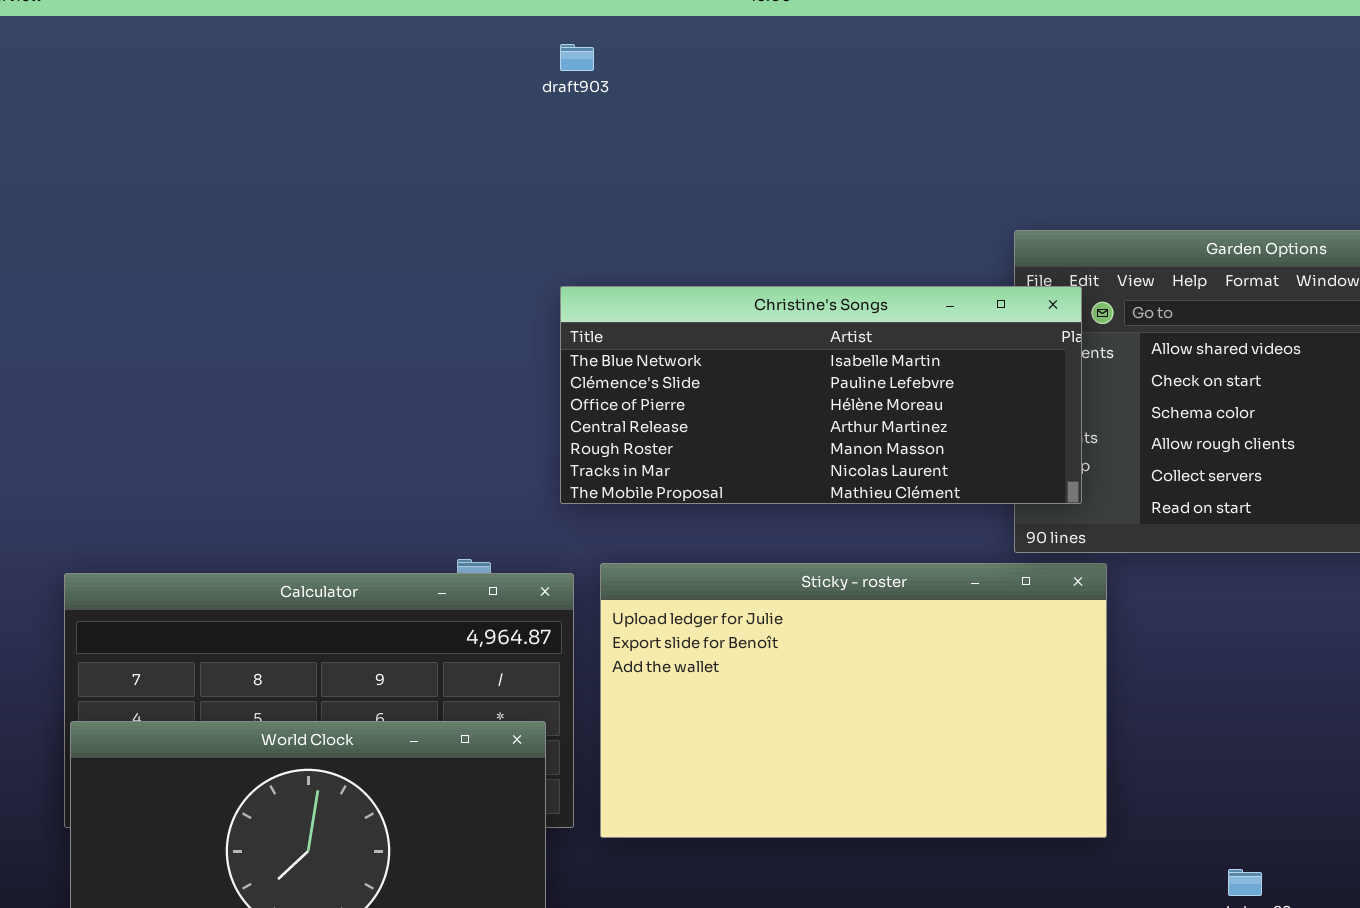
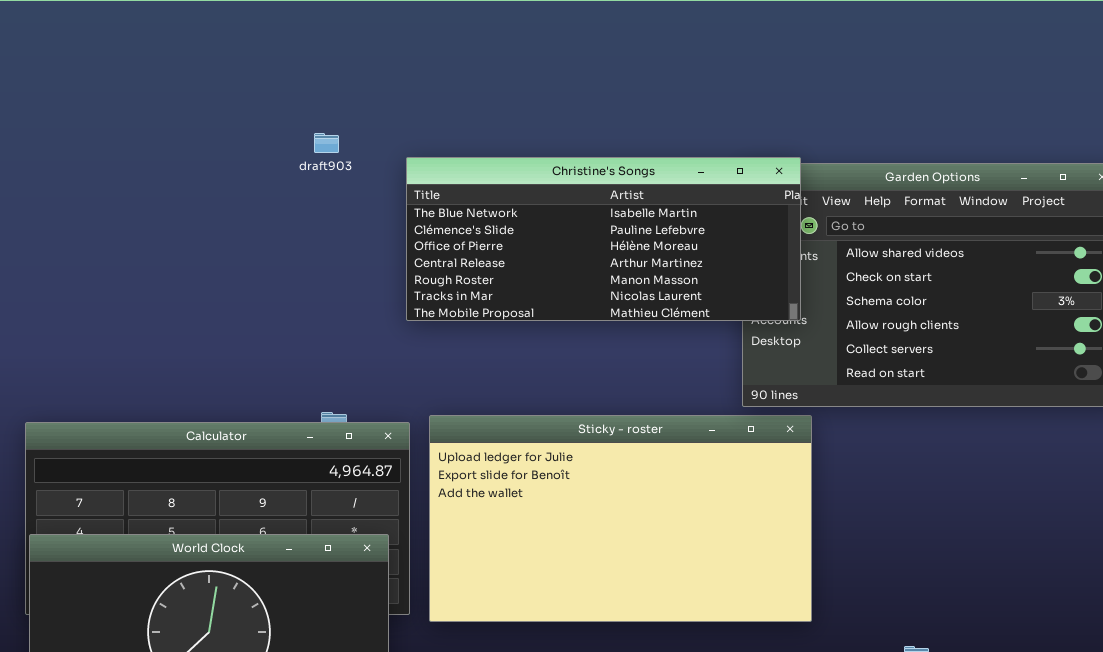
draft903: [560,44,594,71] -> [314,133,339,153], moved
Christine's Songs: [560,286,1082,504] -> [406,157,801,321], moved

